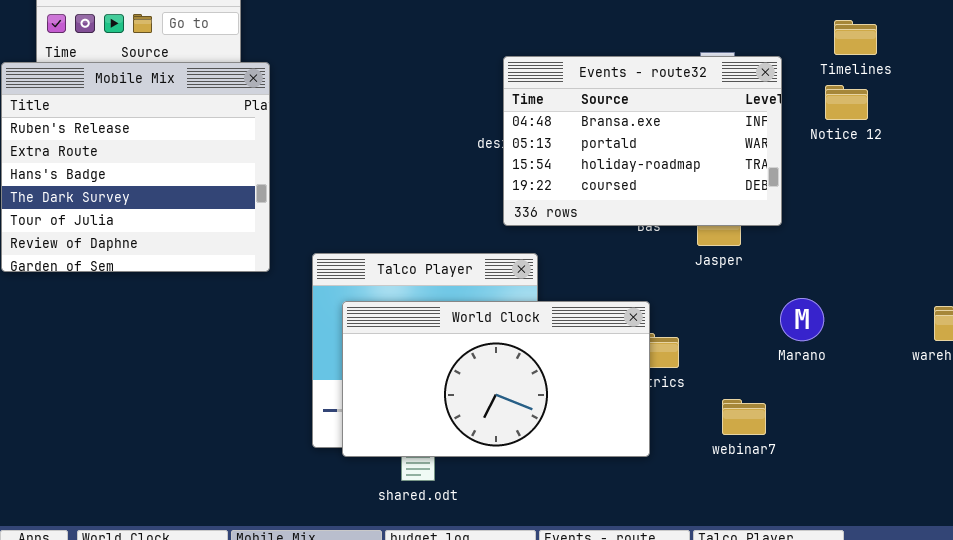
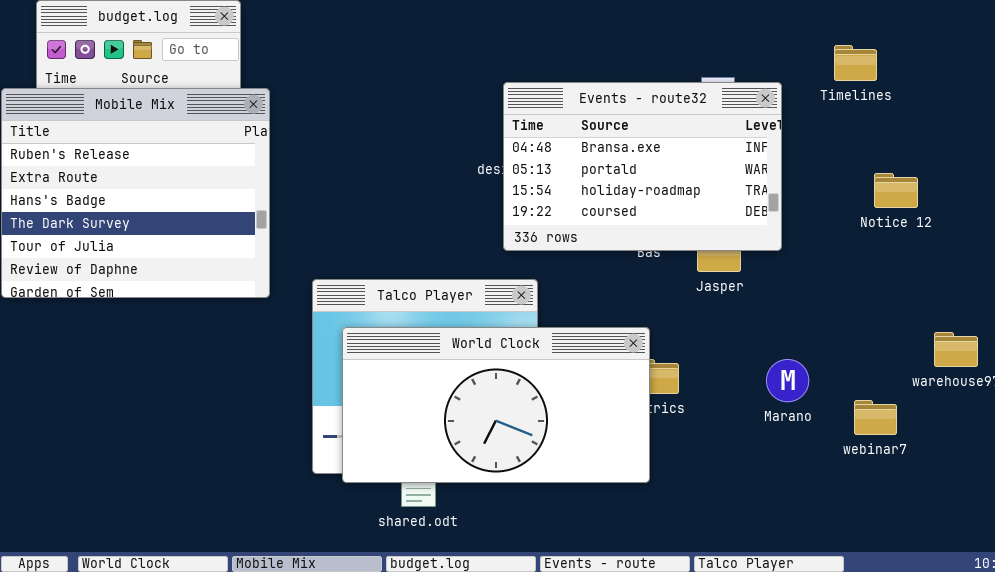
Notice 12: [825,85,868,120] -> [874,173,918,208], moved
Marano: [780,298,824,341] -> [766,359,809,402], moved
webinar7: [722,399,766,435] -> [854,400,897,435], moved

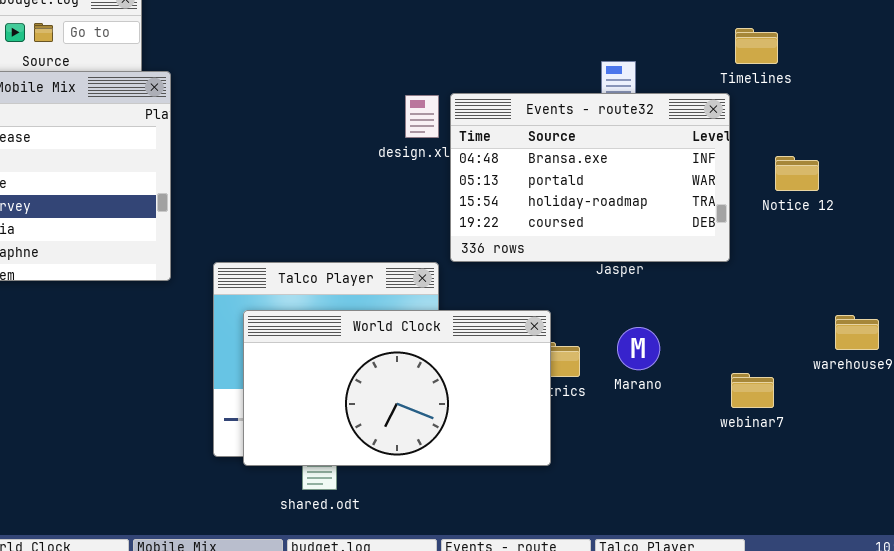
Events - route32: [503,82,782,251] -> [450,93,730,262], moved
Marano: [766,359,809,402] -> [617,327,660,370], moved
webinar7: [854,400,897,435] -> [731,373,774,408], moved

